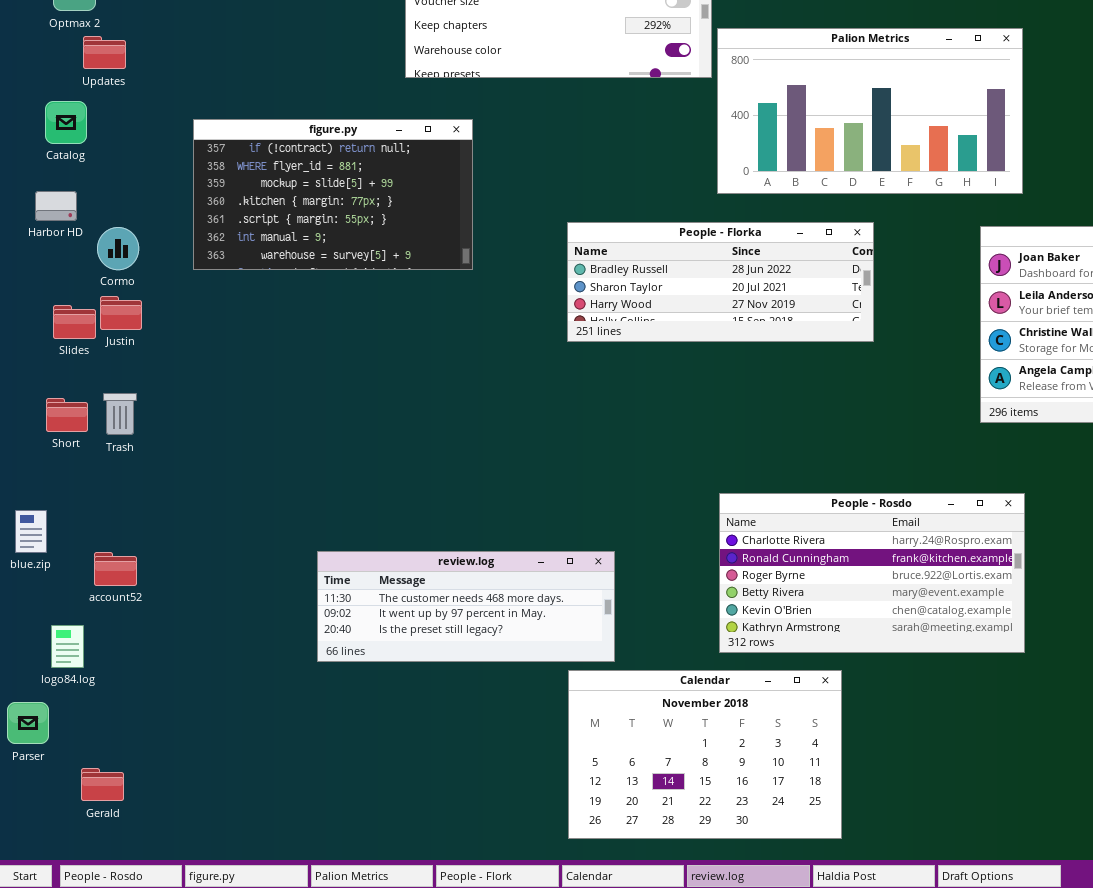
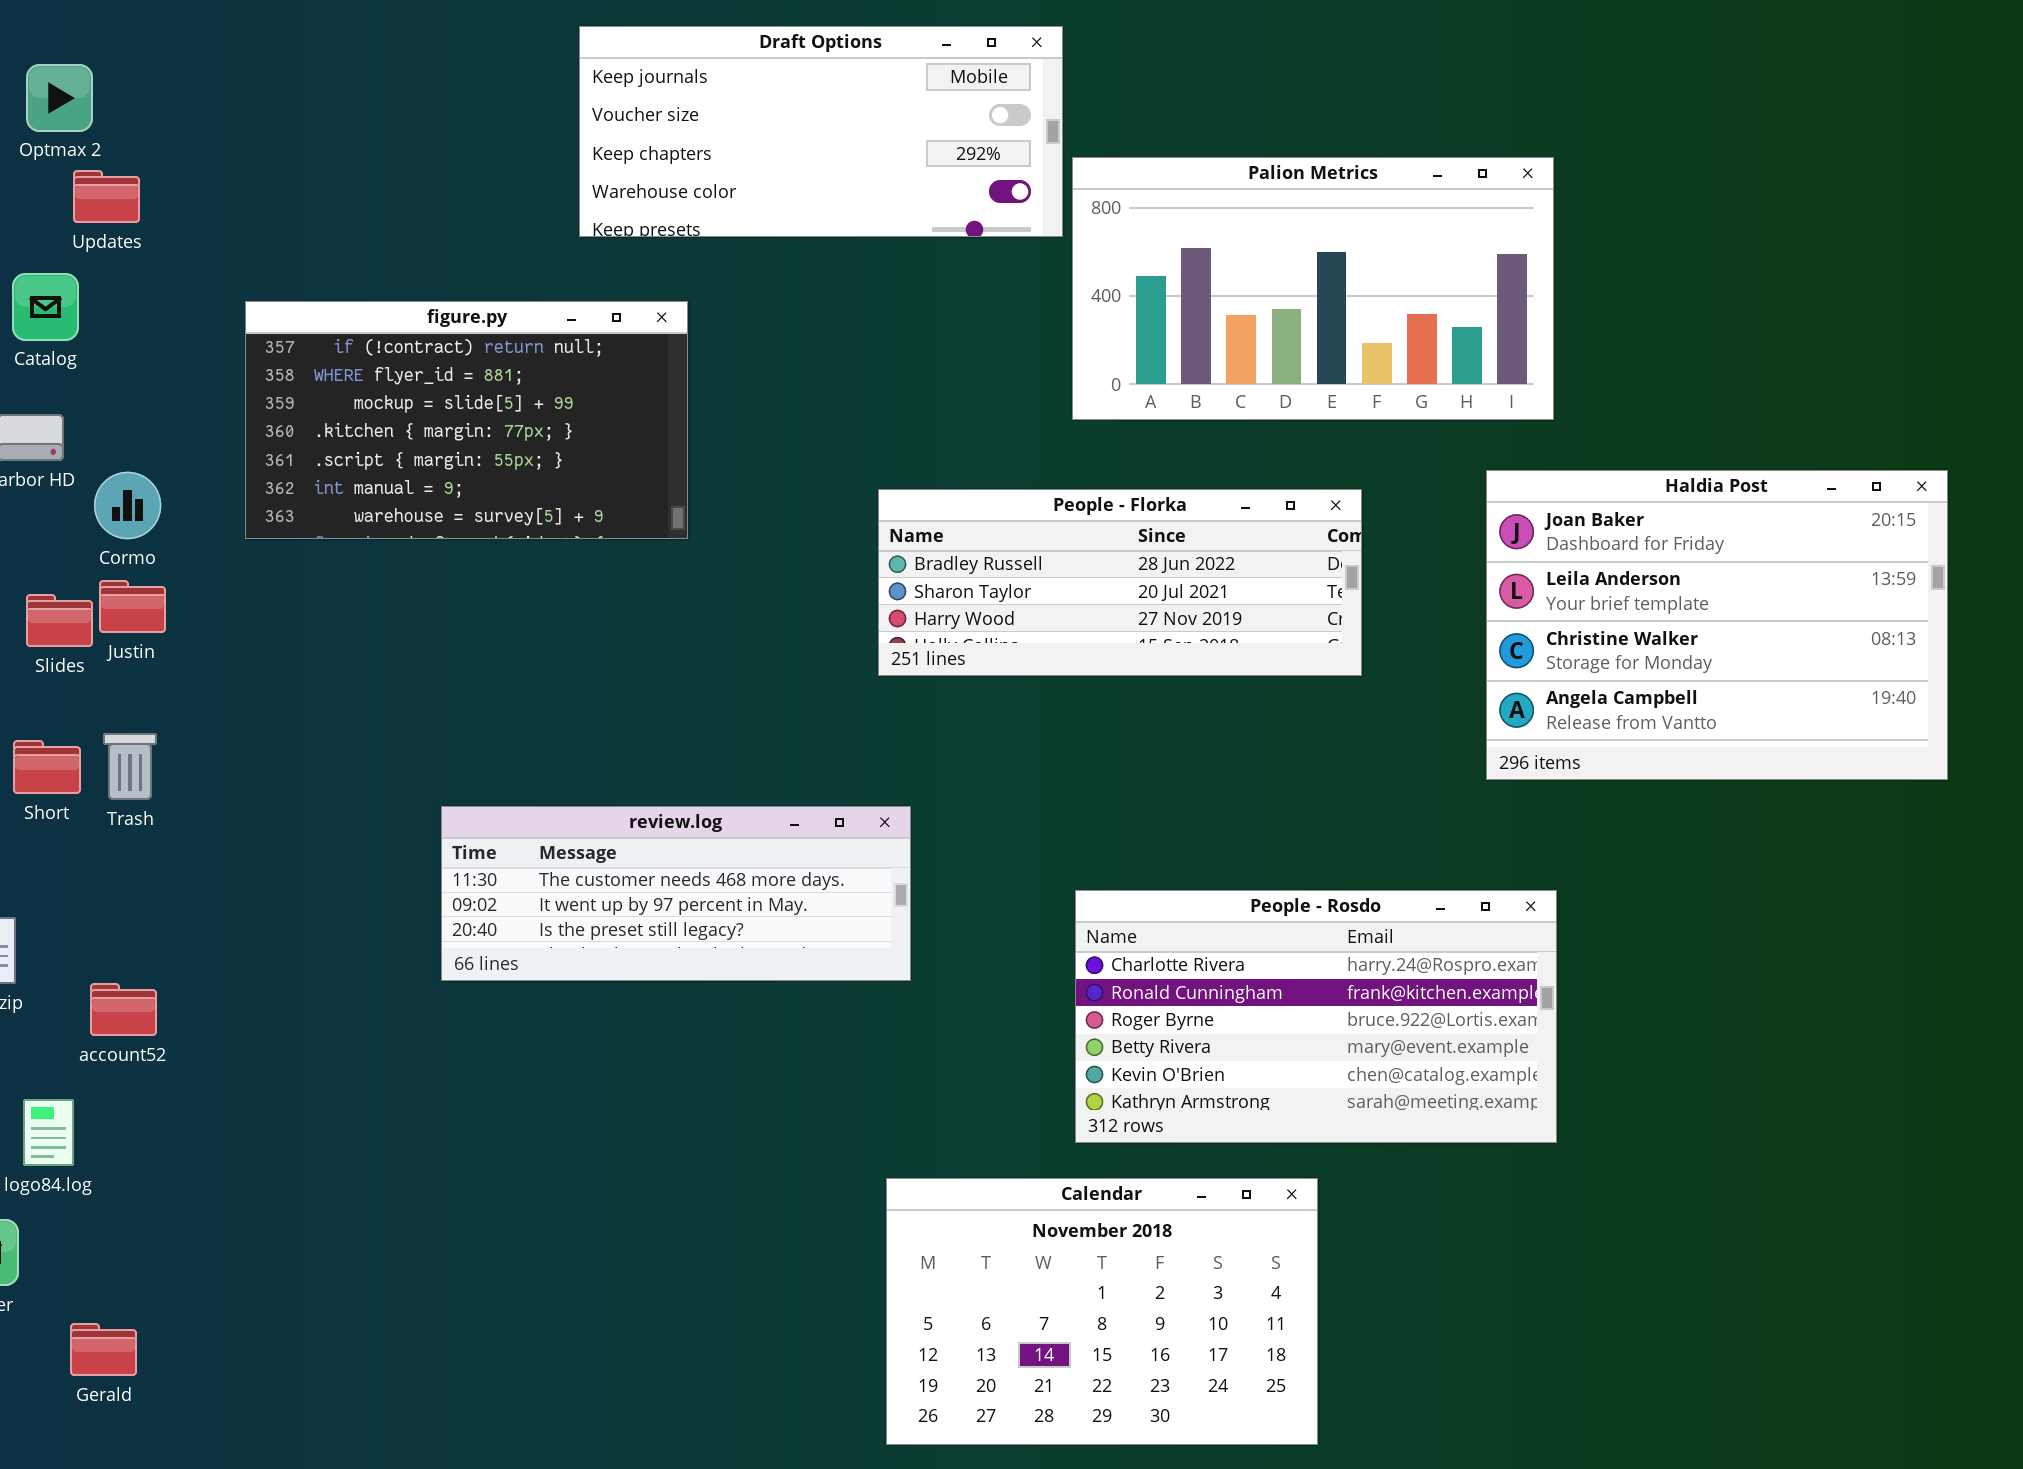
People - Florka: [567,222,874,342] -> [878,489,1362,676], moved
review.log: [317,551,615,662] -> [441,806,911,981], moved
Calendar: [568,670,842,839] -> [886,1178,1318,1445], moved

